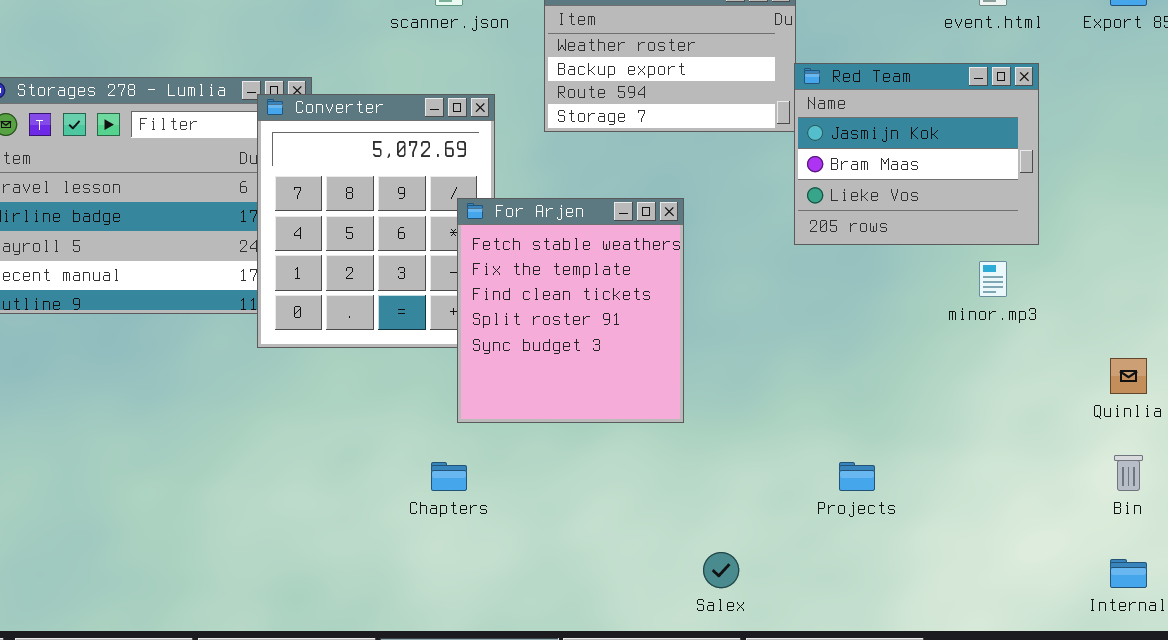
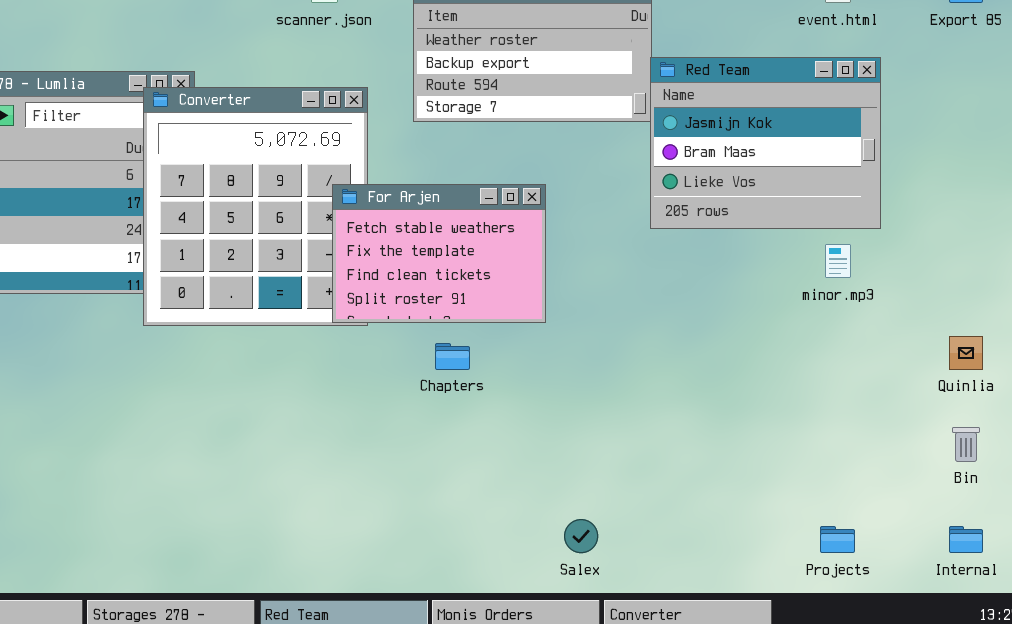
For Arjen: [457,198,684,423] -> [332,184,546,323], resized
Chapters: [431,462,467,491] -> [435,343,470,370], moved
Projects: [839,462,875,491] -> [820,526,855,553], moved

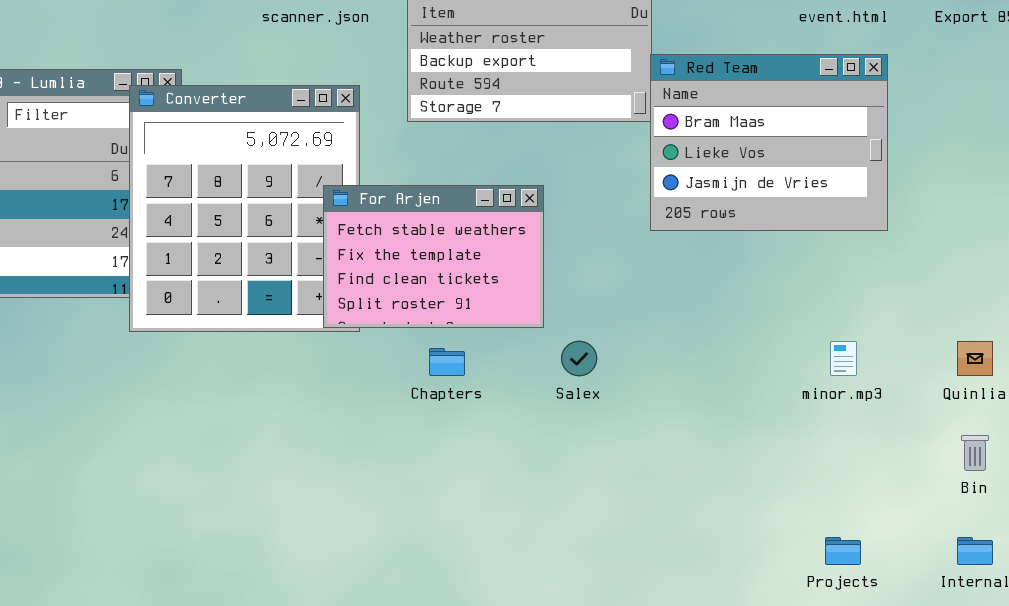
Red Team: [650,57,881,229] -> [650,54,888,231], scrolled down 1 row
minor.mp3: [825,244,851,278] -> [830,341,857,376], moved
Salex: [564,519,598,553] -> [561,341,597,376], moved

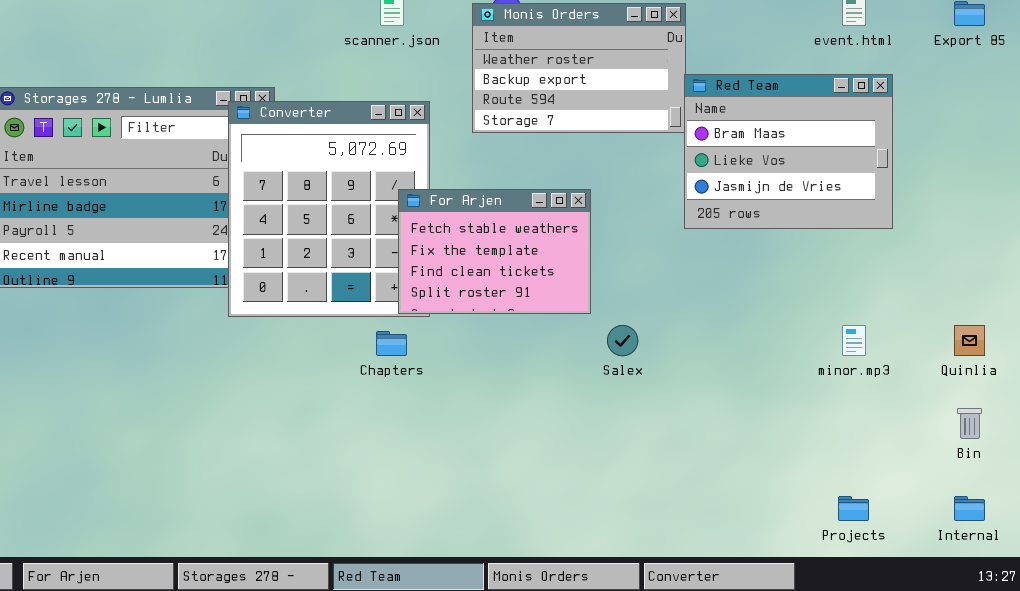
Chapters: [429,348,465,376] -> [376,331,407,356], moved

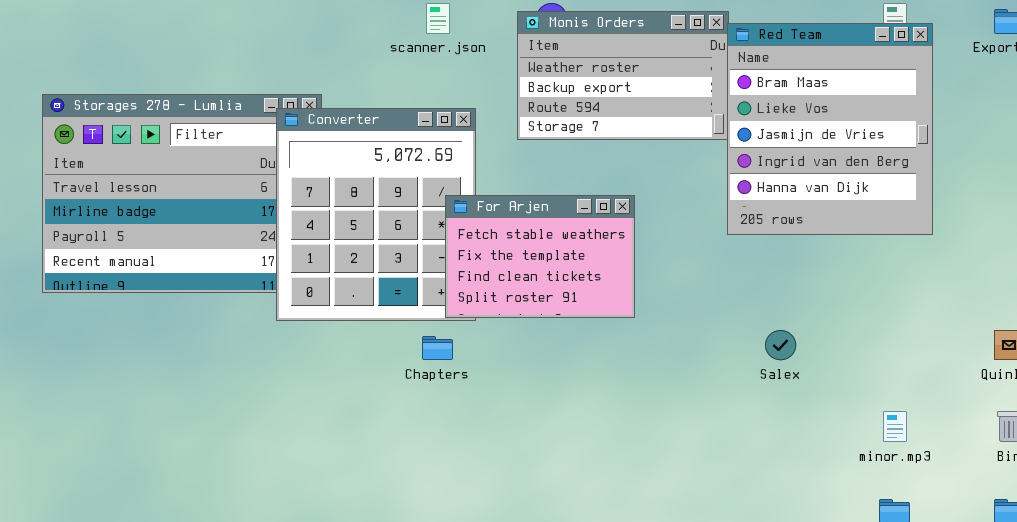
Red Team: [684,74,893,229] -> [727,23,933,235], resized
Salex: [607,325,638,356] -> [765,330,796,360], moved
minor.mp3: [842,325,866,356] -> [883,411,907,442], moved

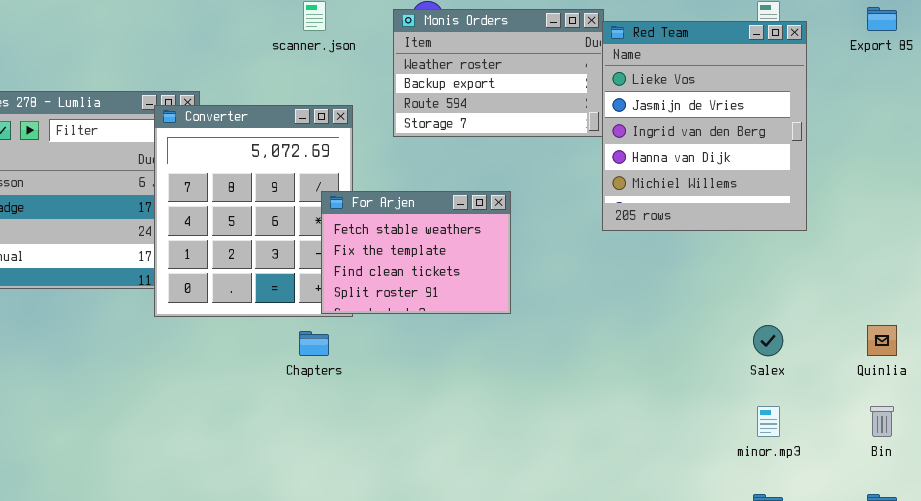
Red Team: [727,23,933,235] -> [602,21,807,231], scrolled down 1 row
Salex: [765,330,796,360] -> [753,325,783,356], moved

